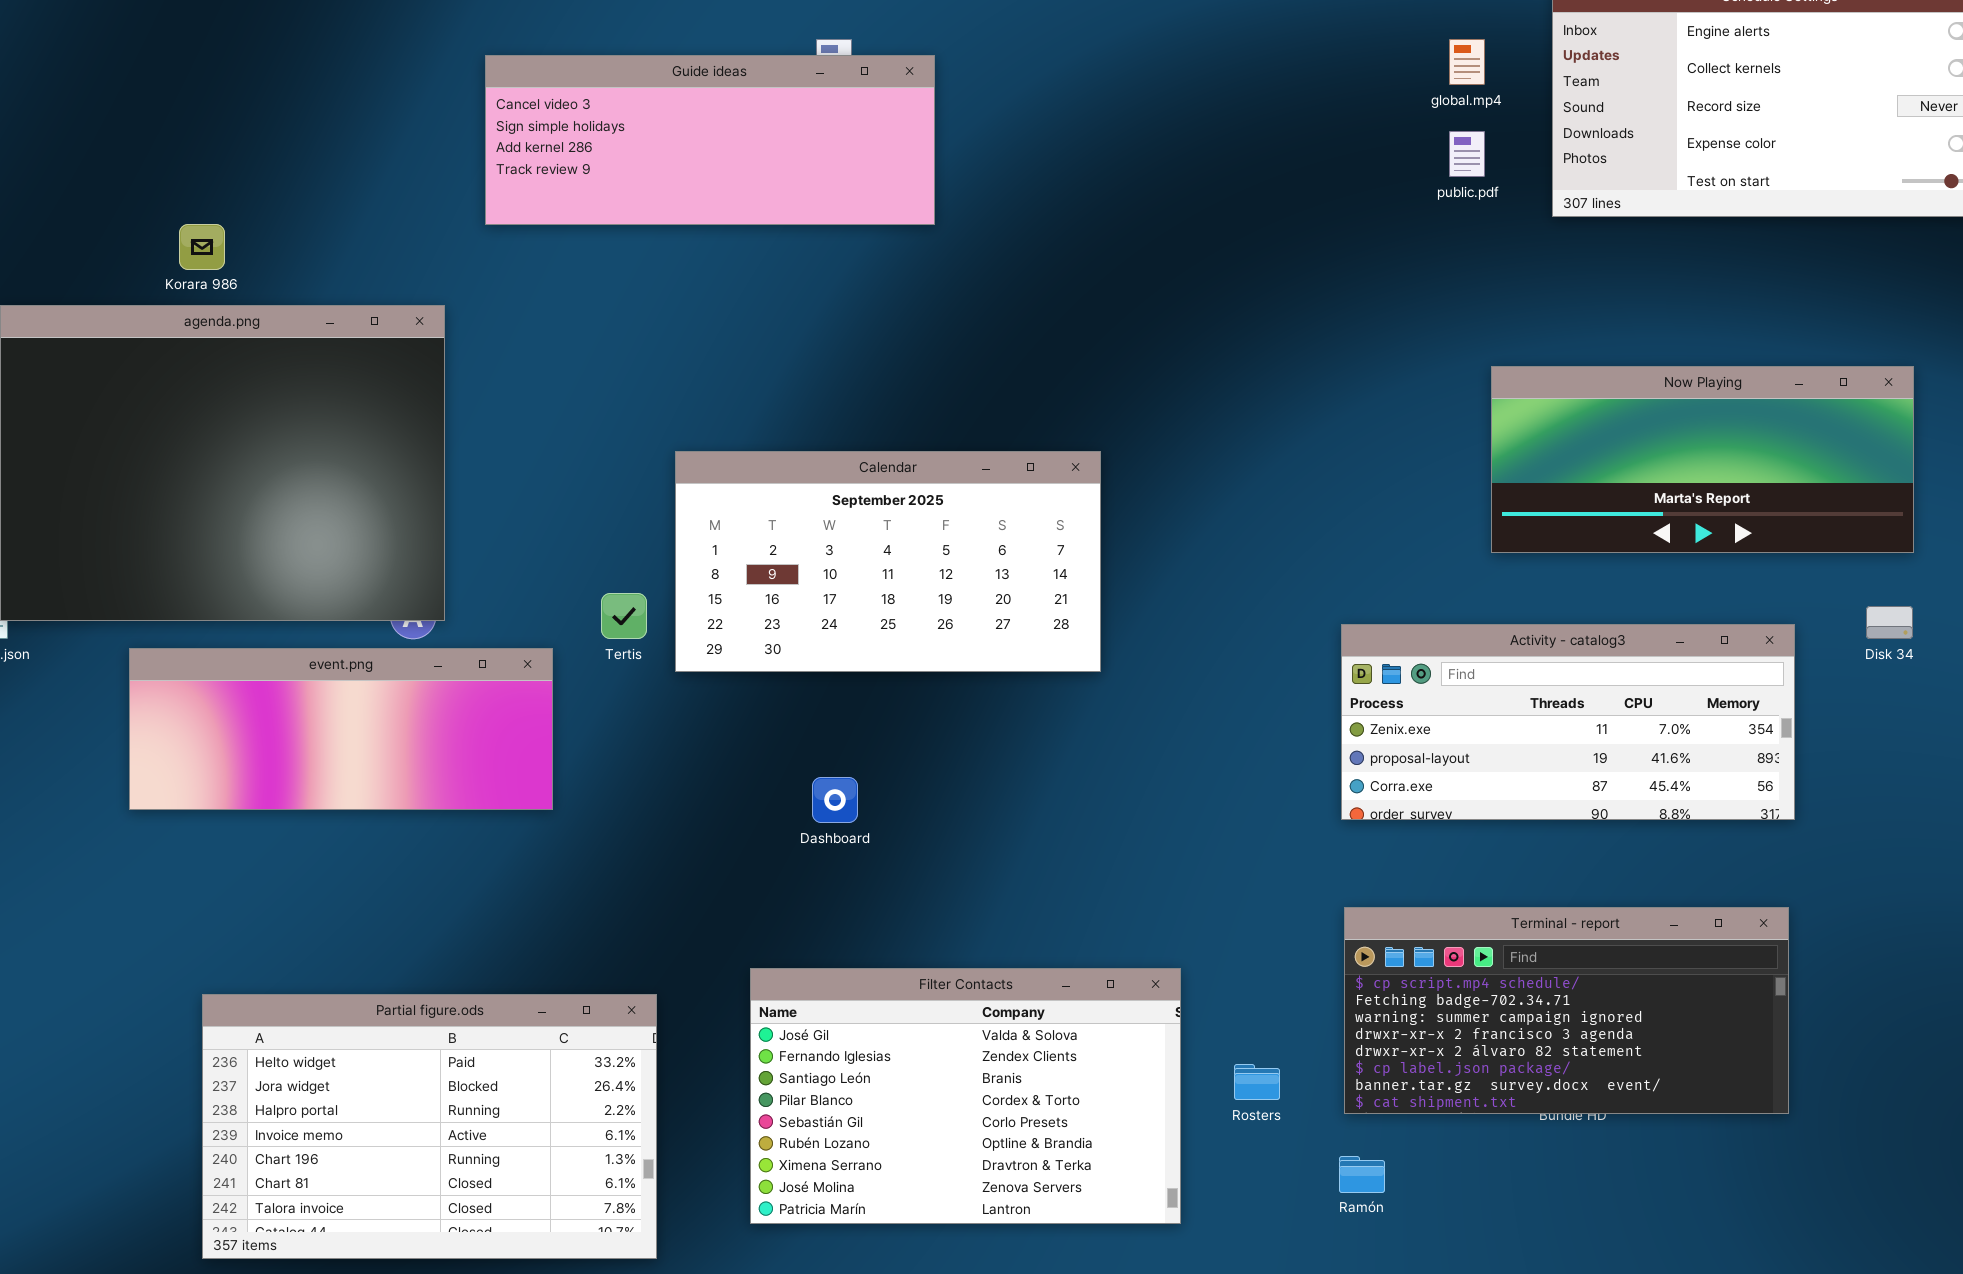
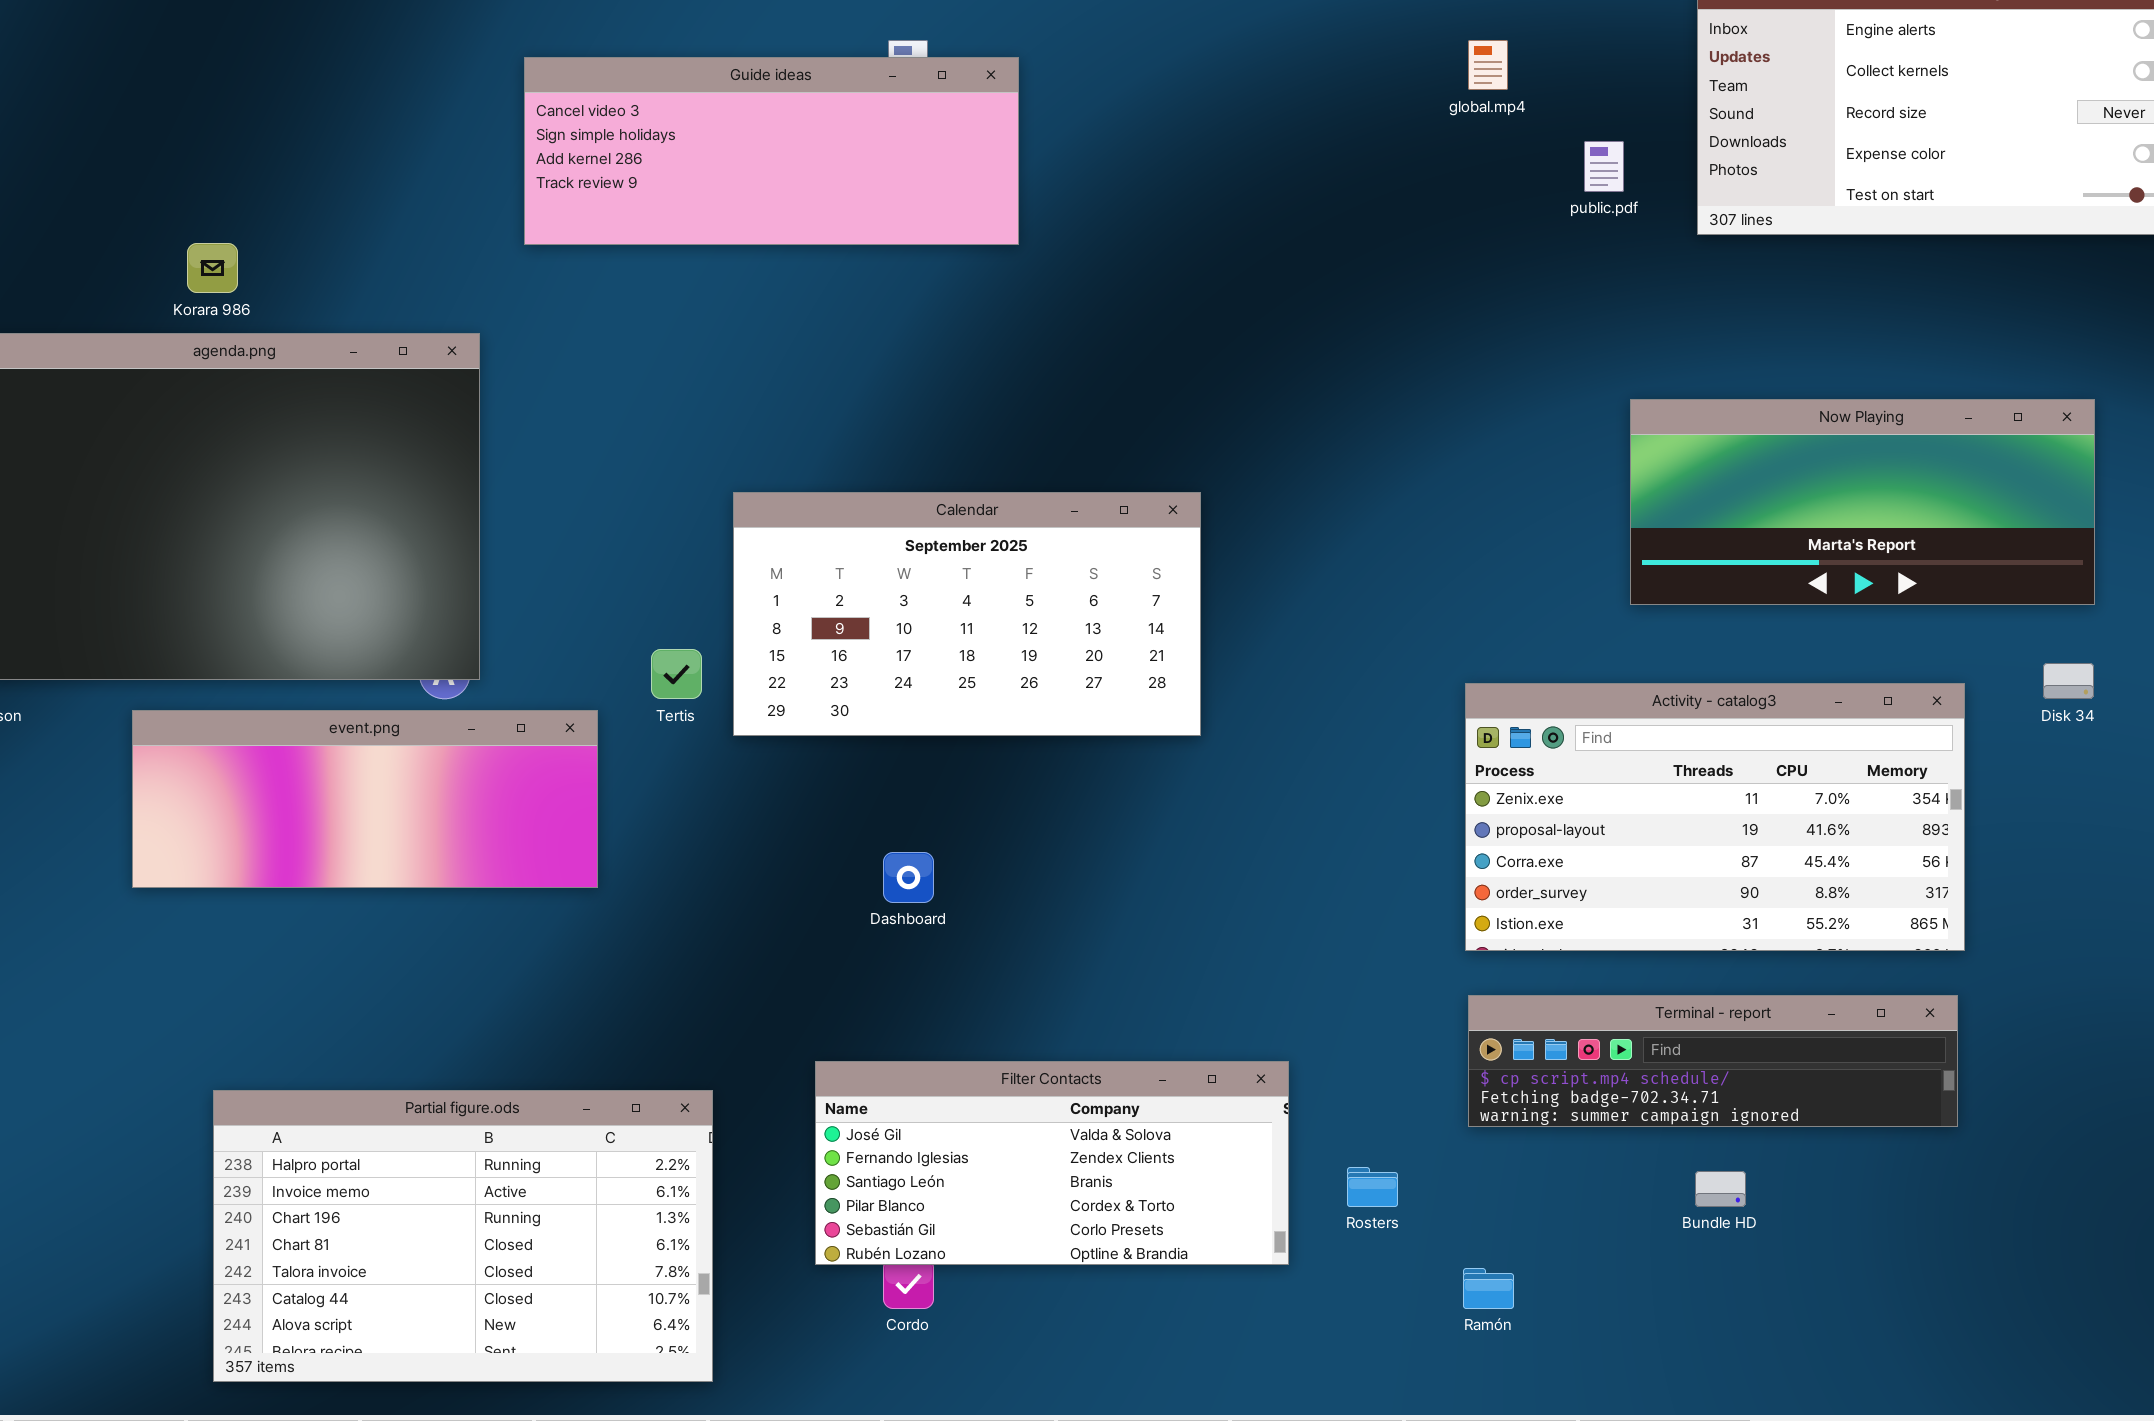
global.mp4: [1449,39,1485,85] -> [1468,40,1508,90], moved
Activity - catalog3: [1341,624,1795,820] -> [1465,683,1965,951], resized
Terminal - report: [1344,907,1789,1114] -> [1468,995,1958,1127], resized
Filter Contacts: [750,968,1181,1224] -> [815,1061,1289,1265], resized
Partial figure.ods: [202,994,657,1259] -> [213,1090,713,1382], scrolled down 2 rows

